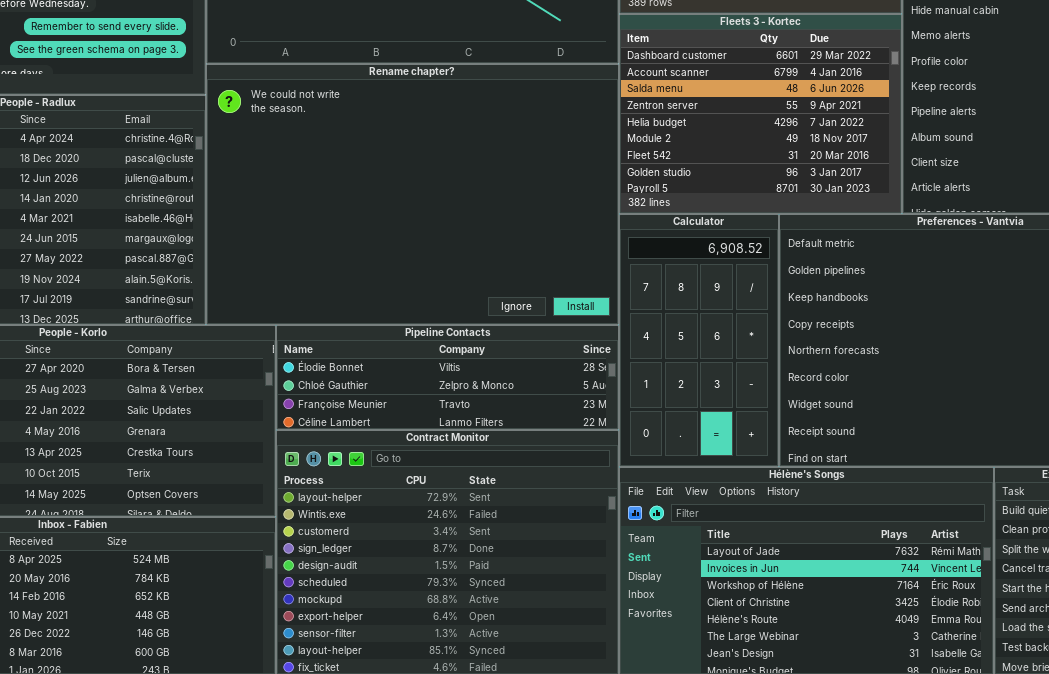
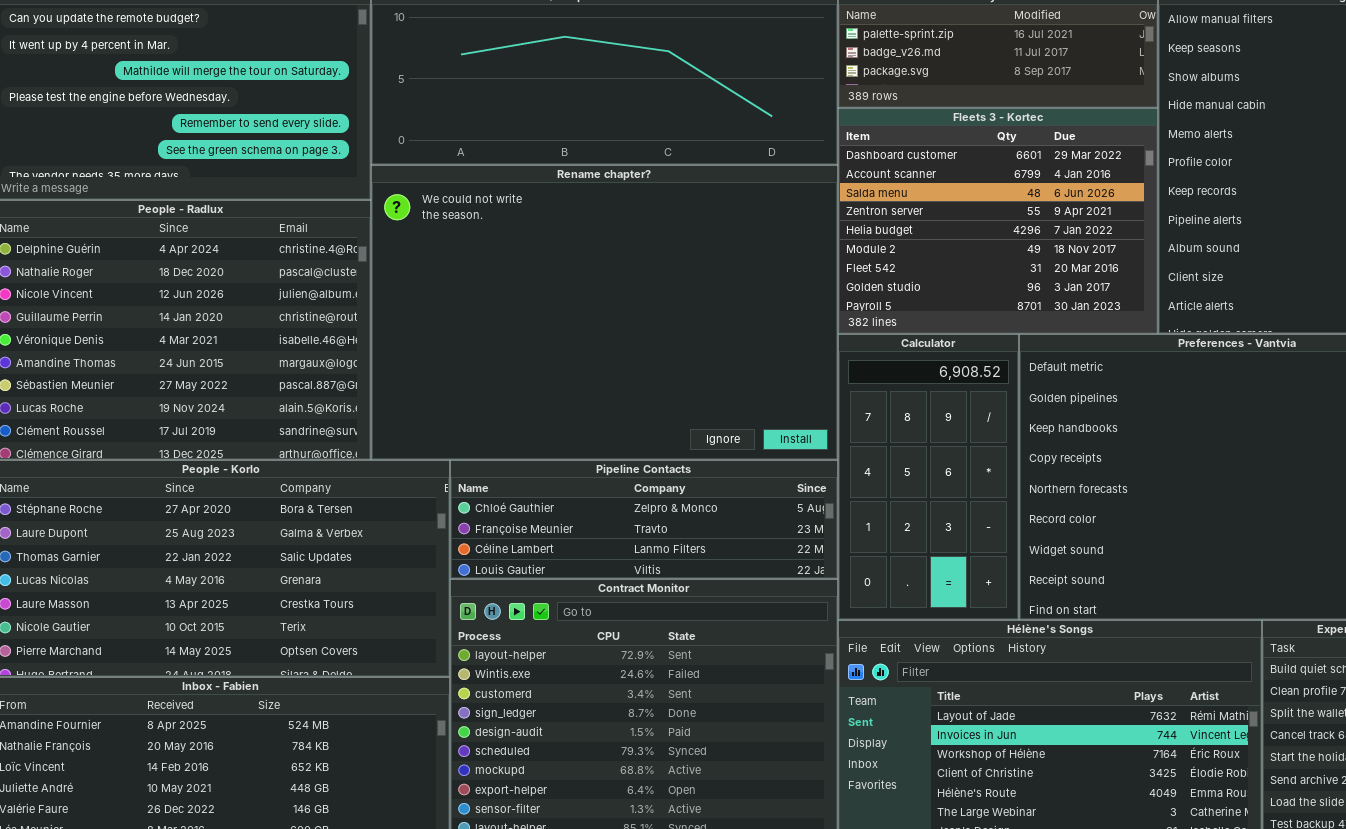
Pipeline Contacts: [276,325,619,430] -> [450,460,838,579], scrolled down 1 row

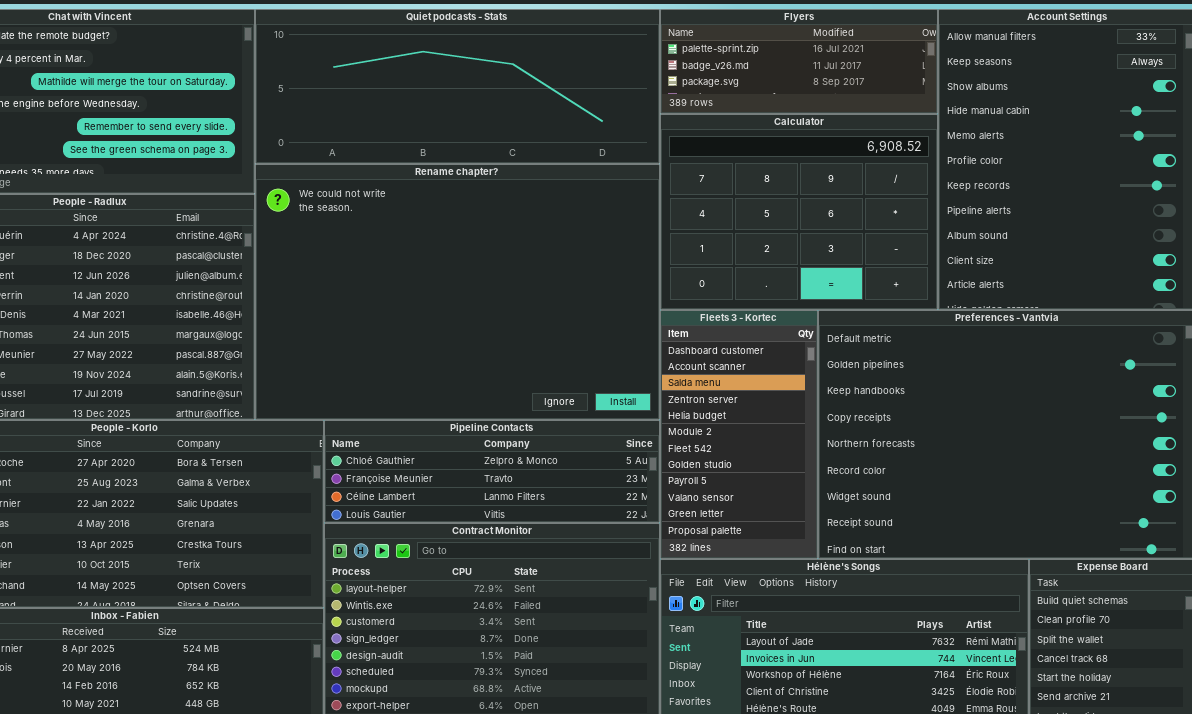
Fleets 3 - Kortec: [838,108,1158,334] -> [660,310,818,559], moved, resized
Calculator: [838,334,1019,620] -> [660,114,938,310], moved, resized

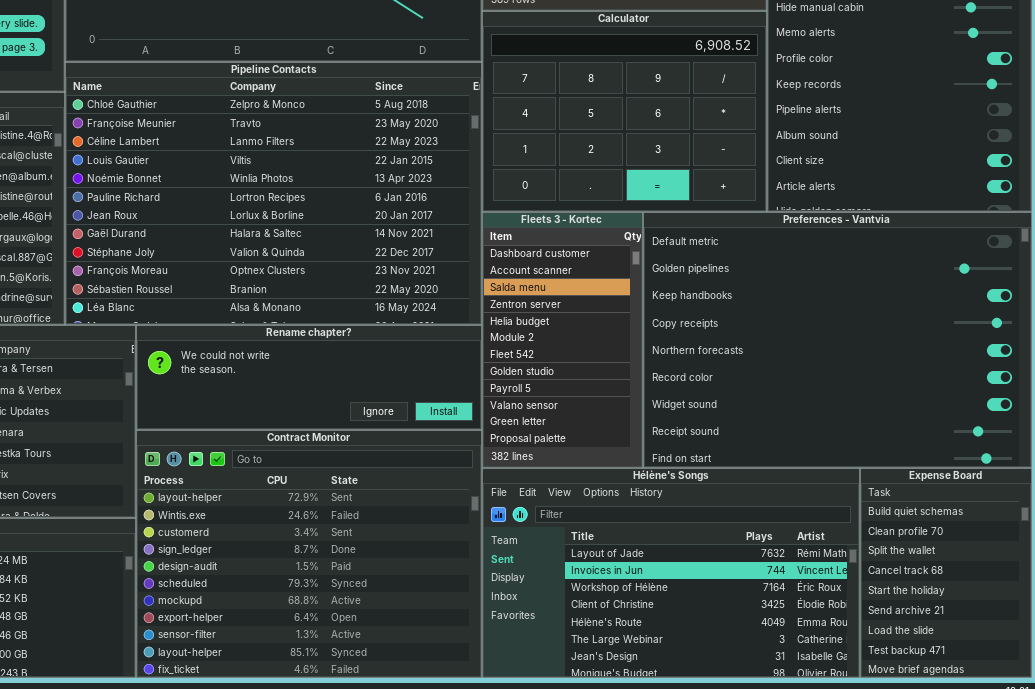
Rename chapter?: [255,164,660,420] -> [136,325,482,430], moved, resized
Pipeline Contacts: [324,420,660,523] -> [65,62,482,325], moved, resized

